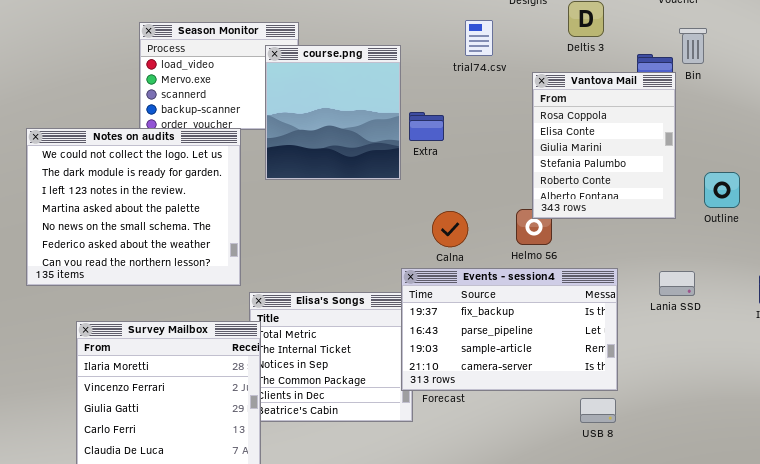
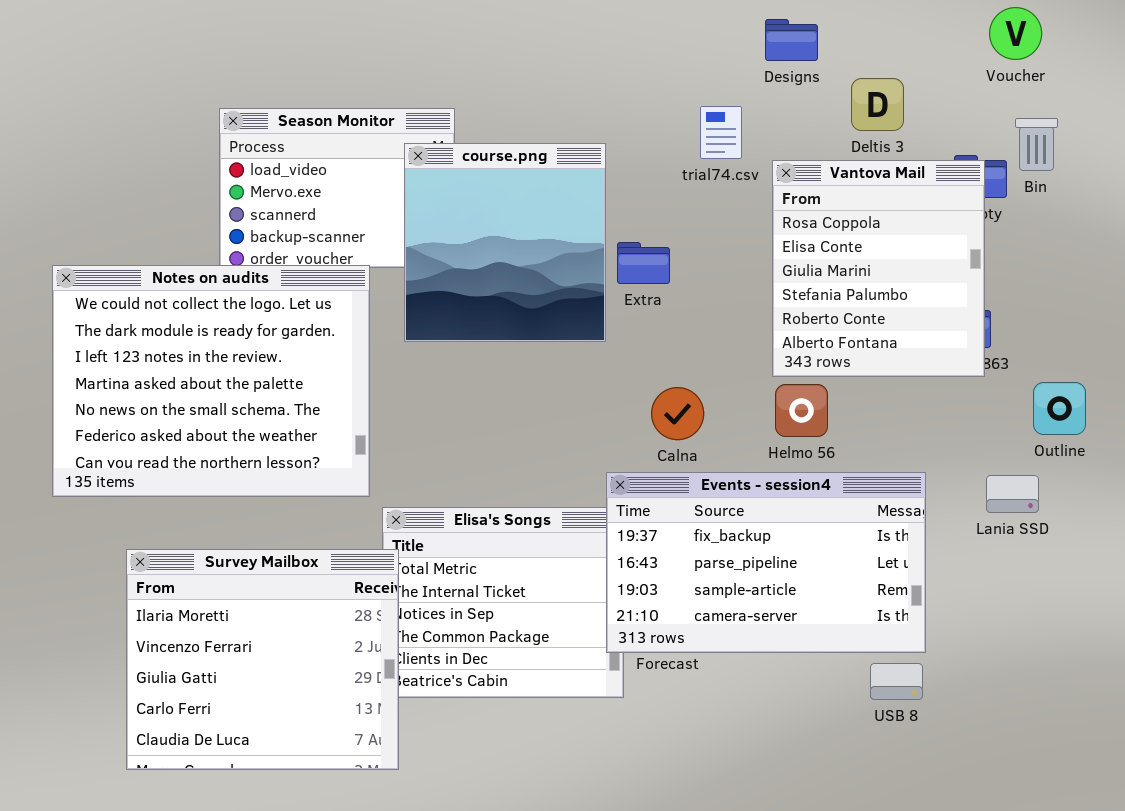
Vantova Mail: [532,72,676,219] -> [772,160,985,377], moved
Outline: [704,172,740,208] -> [1033,382,1086,435], moved

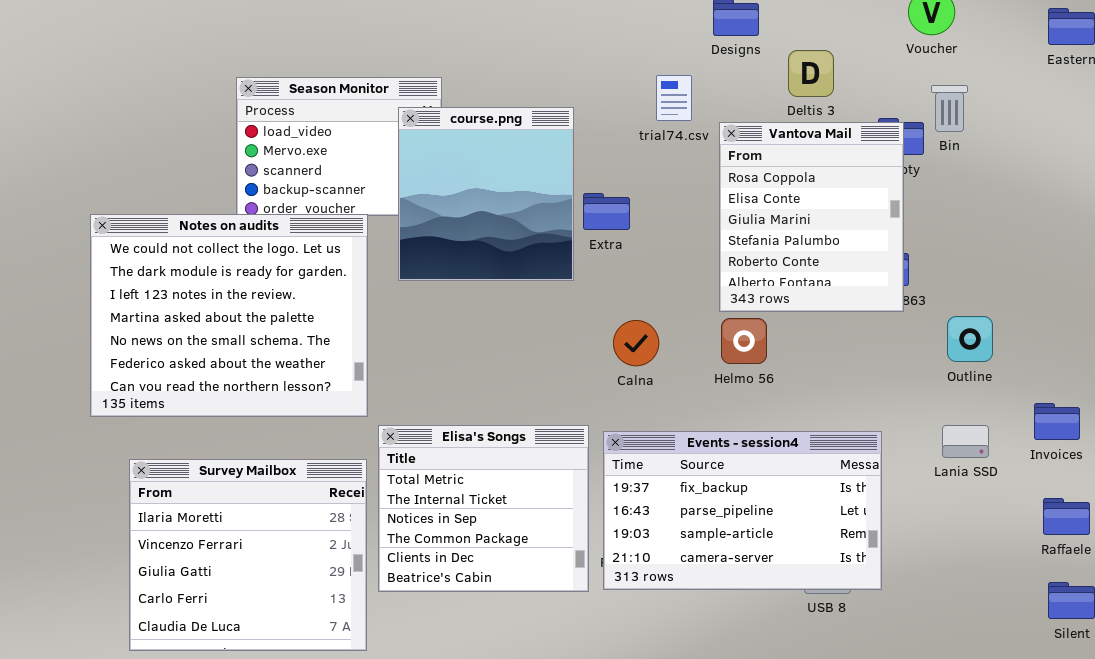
Events - session4: [606,472,926,653] -> [603,431,882,590], moved
Lania SSD: [986,475,1039,513] -> [942,425,989,458], moved
Survey Mailbox: [126,549,399,770] -> [129,459,367,651], moved

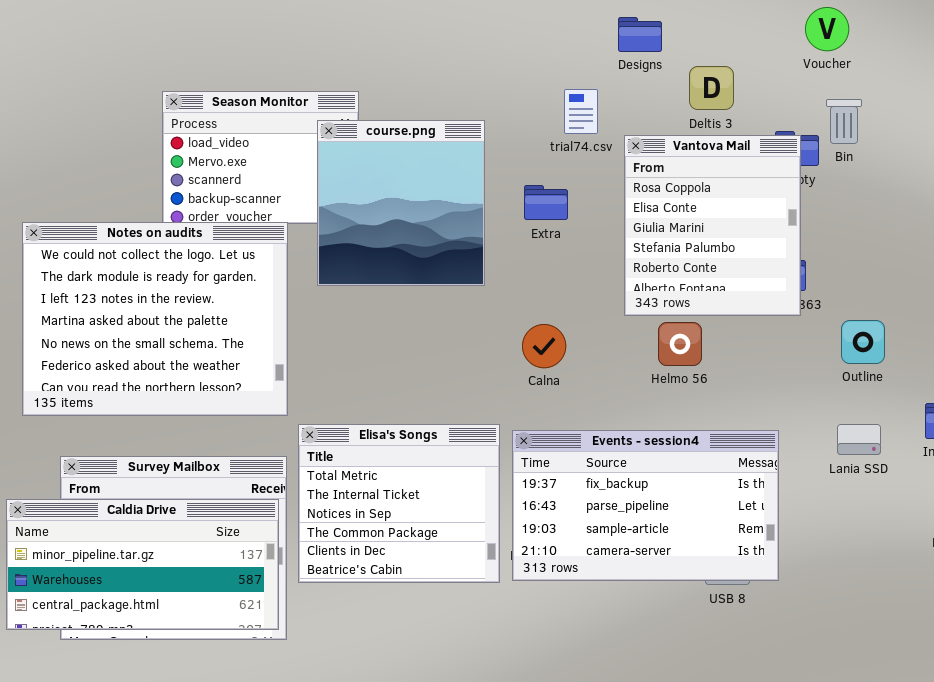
Extra: [583,193,630,230] -> [524,185,568,220], moved
Helmo 56: [721,318,767,364] -> [658,322,702,366], moved
Caldia Drive: none -> [6,499,279,630], opened

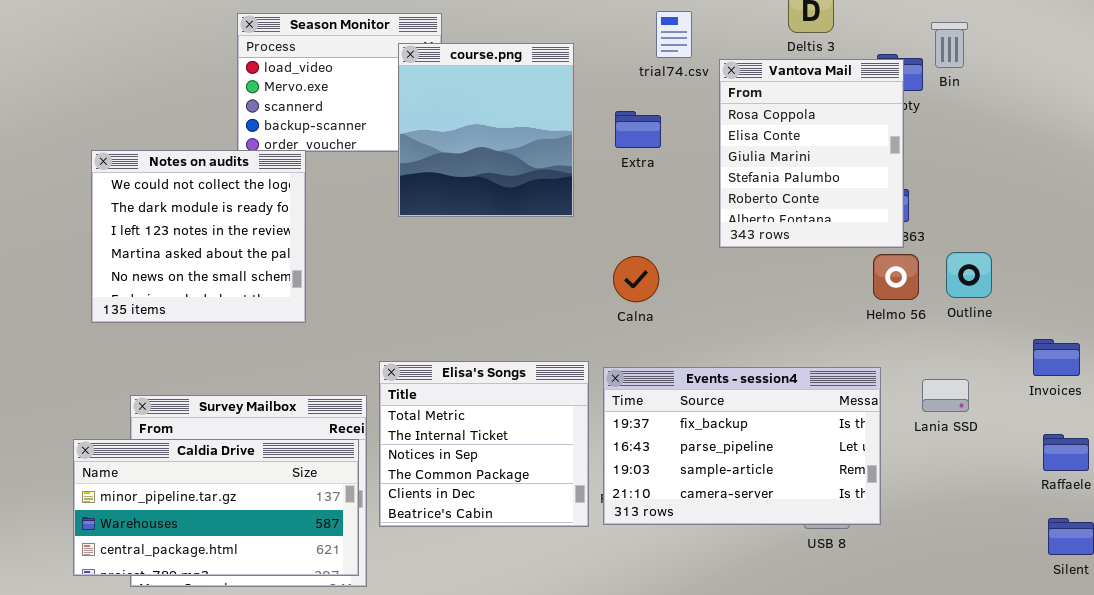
Notes on audits: [22,222,288,416] -> [91,150,306,323], resized
Helmo 56: [658,322,702,366] -> [873,254,919,300], moved
Lania SSD: [837,424,881,455] -> [922,379,969,412], moved

